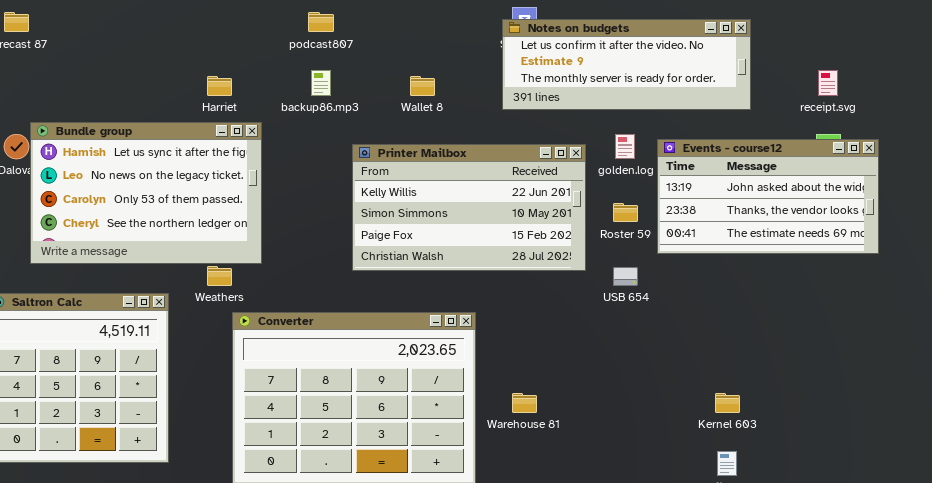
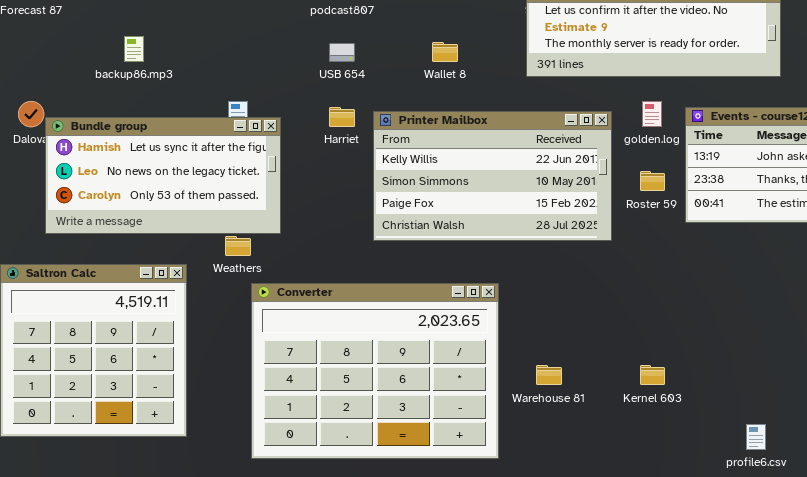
backup86.mp3: [311,70,331,96] -> [124,36,144,62], moved
Harriet: [207,76,232,96] -> [329,107,355,127], moved
Bundle group: [30,122,262,264] -> [45,117,281,234], resized
USB 654: [613,267,638,286] -> [329,43,355,62], moved
Kernel 603: [715,393,740,413] -> [640,365,665,385], moved

